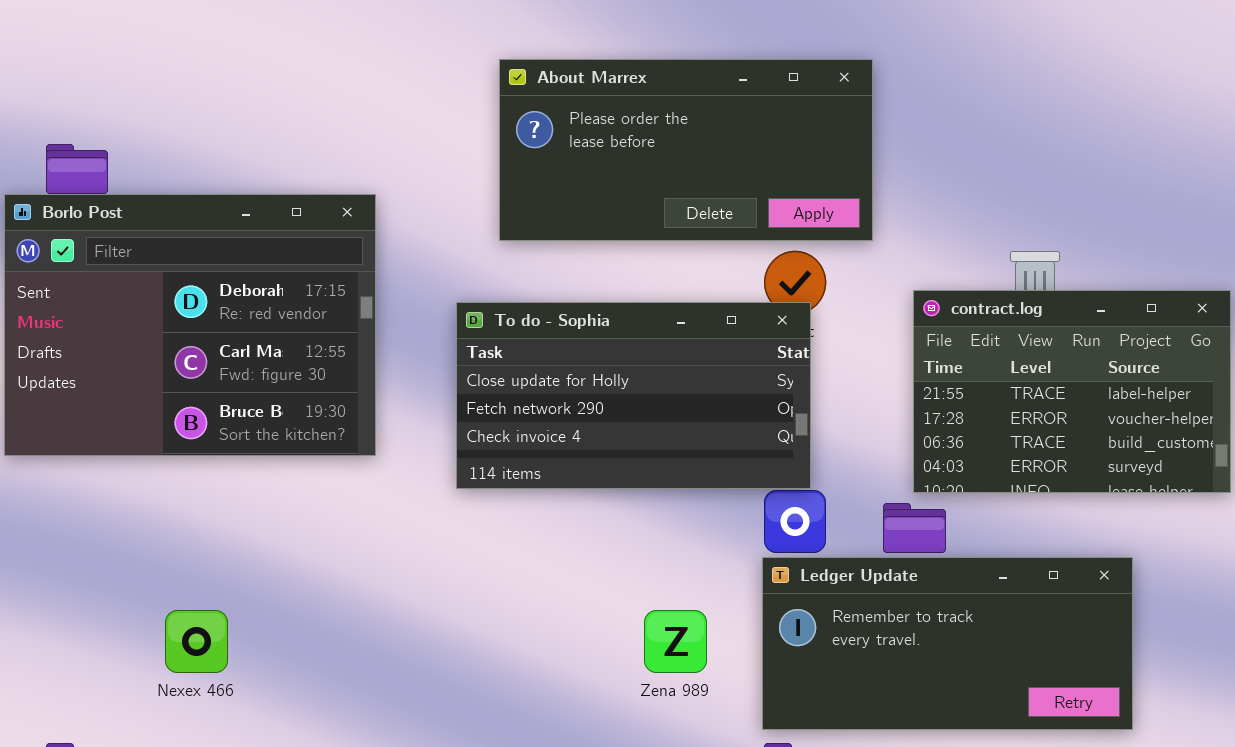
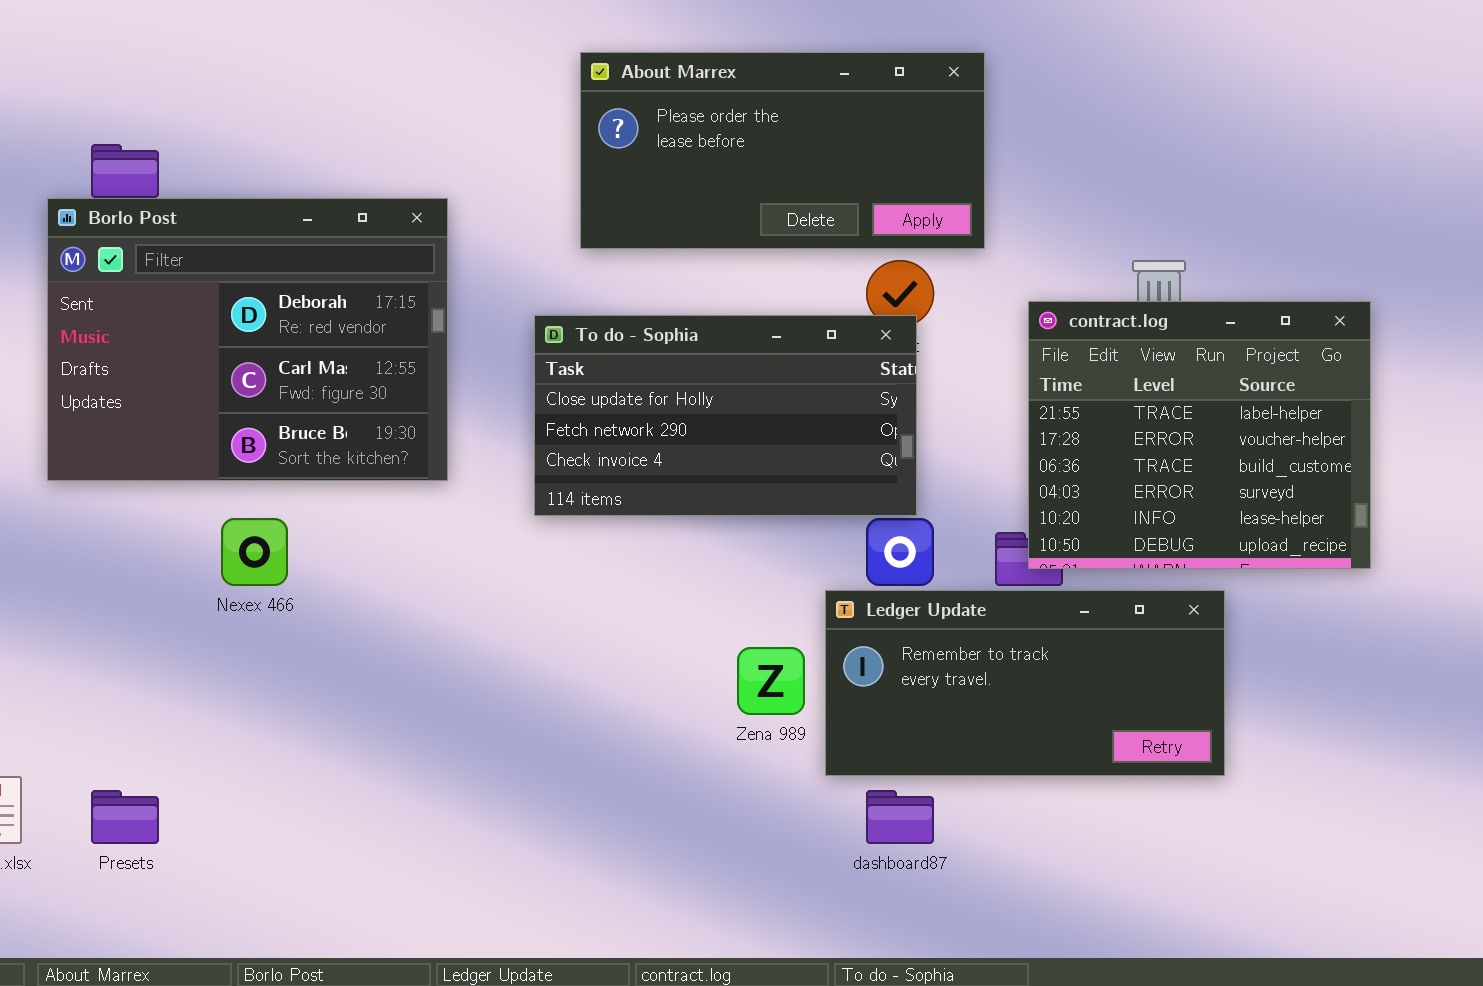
contract.log: [913,290,1231,493] -> [1028,301,1371,569], resized
Ledger Update: [762,557,1133,730] -> [825,590,1225,776], moved
Nexex 466: [165,610,228,673] -> [221,518,288,586], moved

